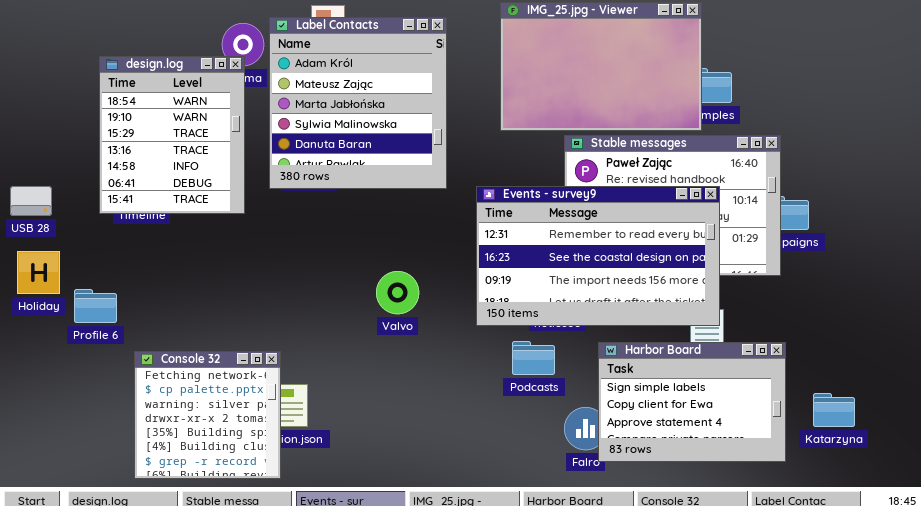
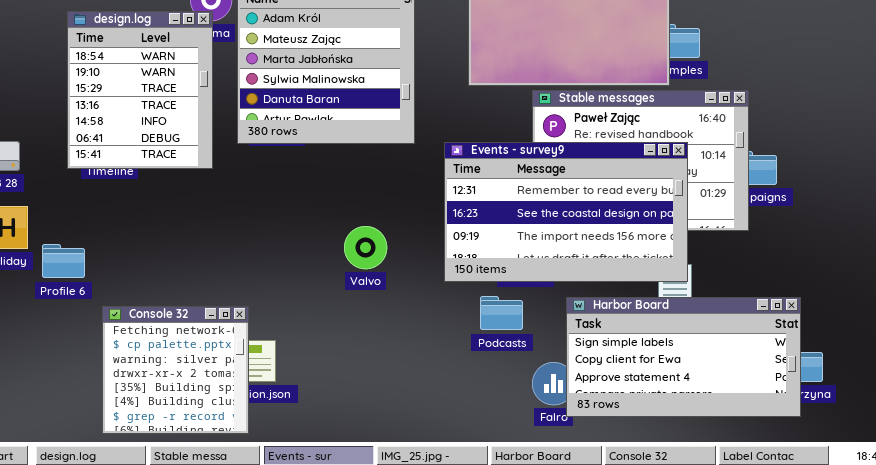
Harbor Board: [598,342,786,462] -> [566,297,801,417], resized

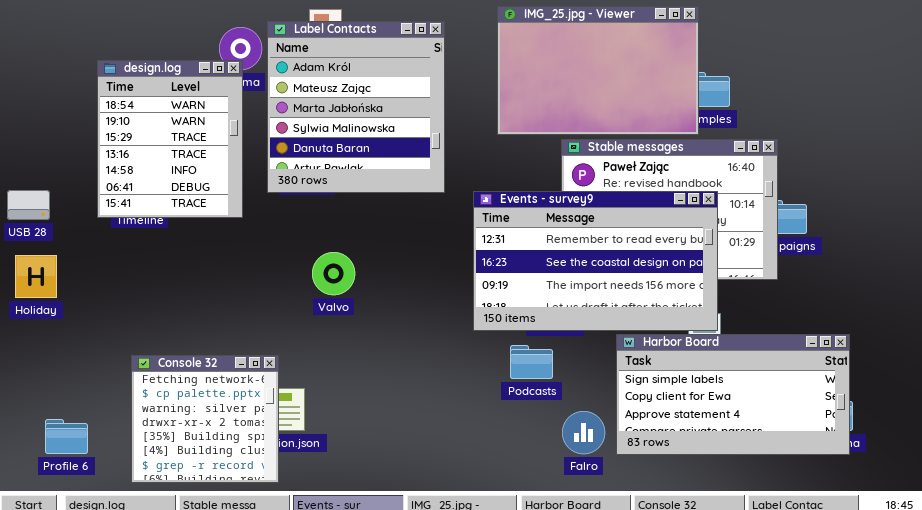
Valvo: [344,226,387,269] -> [312,252,355,295], moved
Profile 6: [42,244,85,278] -> [45,419,88,454], moved
Harbor Board: [566,297,801,417] -> [616,334,850,455], moved

